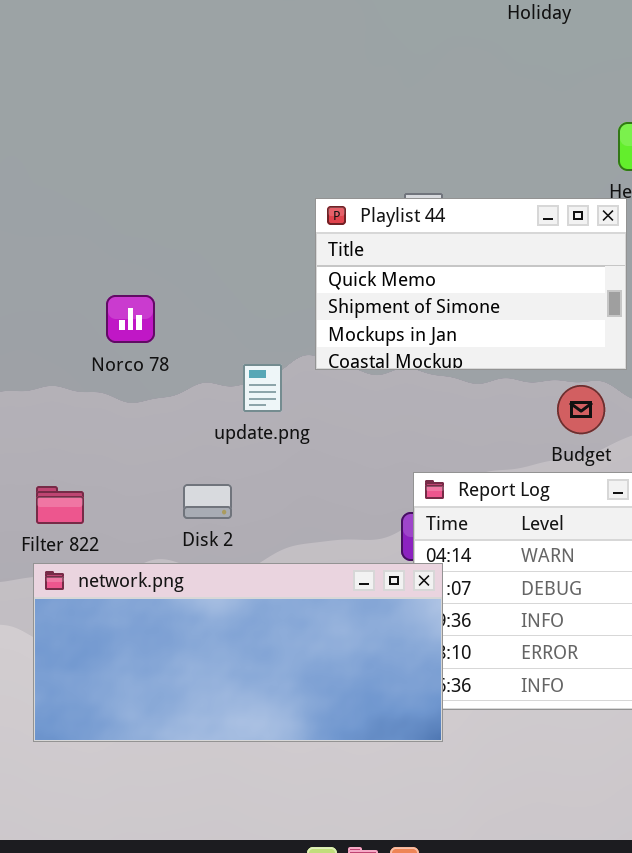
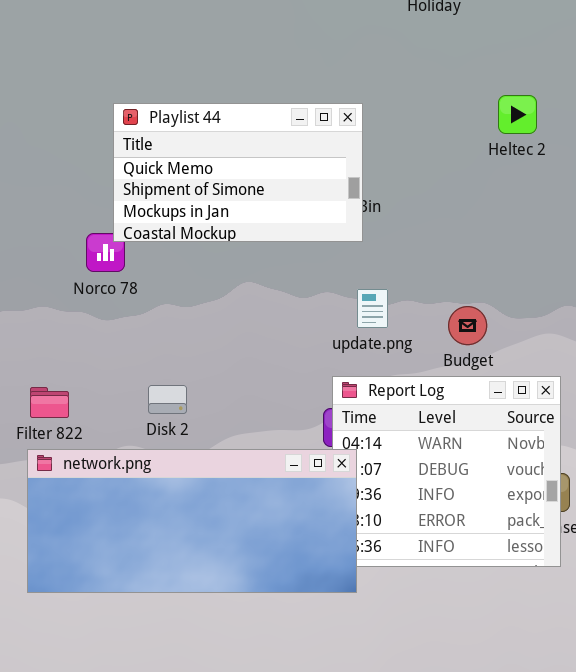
Playlist 44: [315,198,627,370] -> [113,103,363,242], moved
update.png: [243,364,282,412] -> [357,289,388,328], moved

